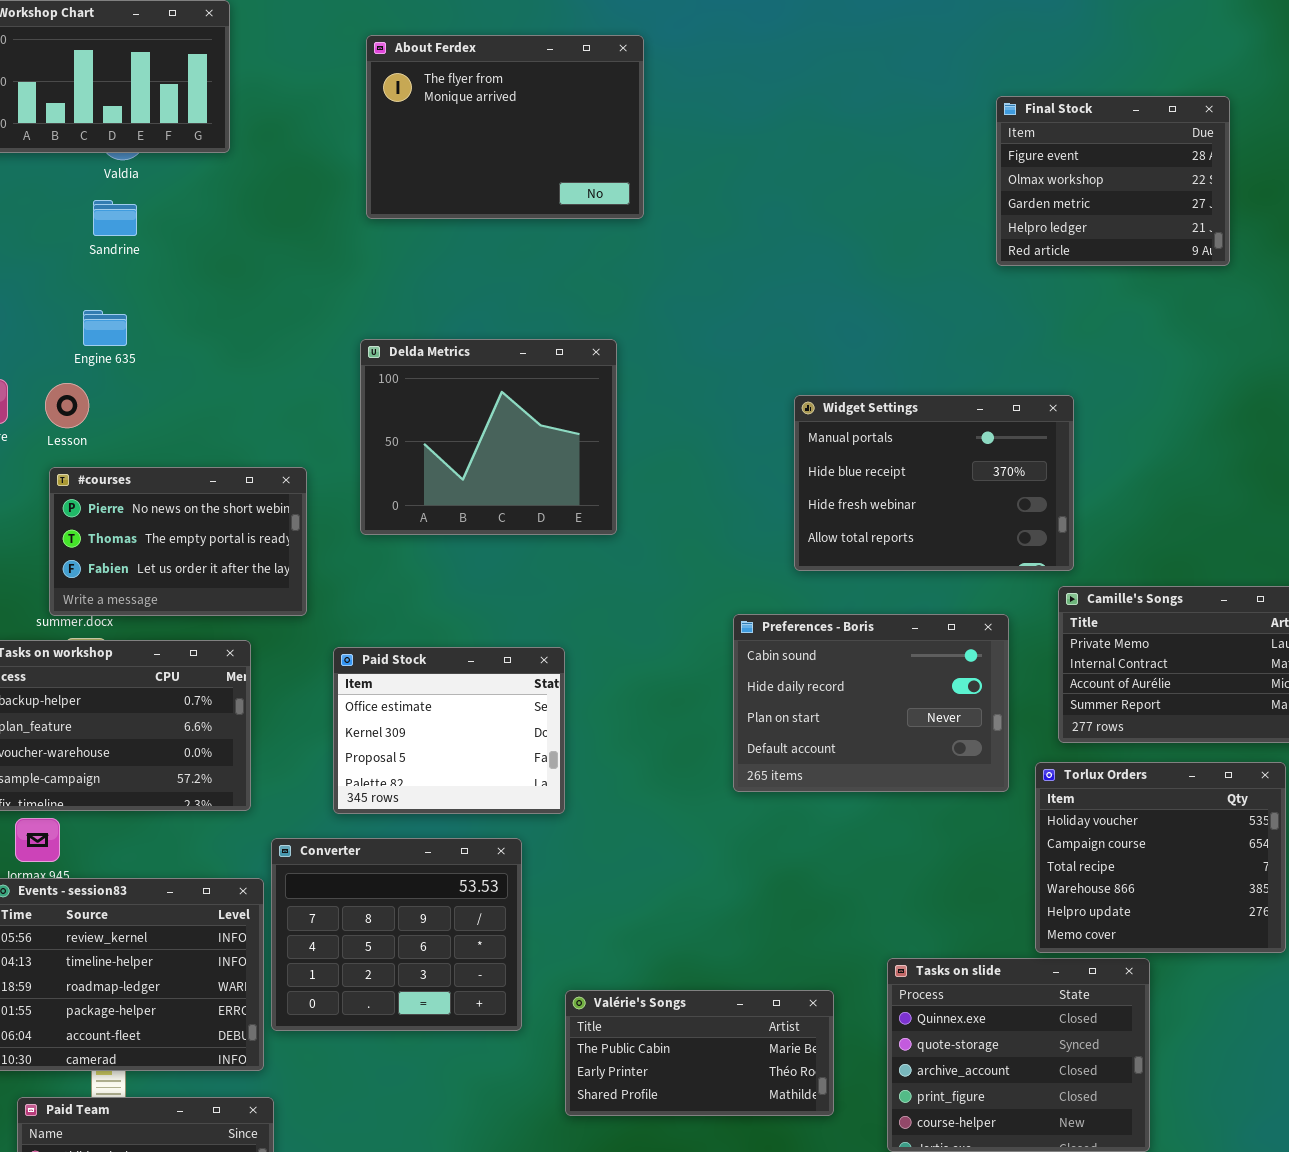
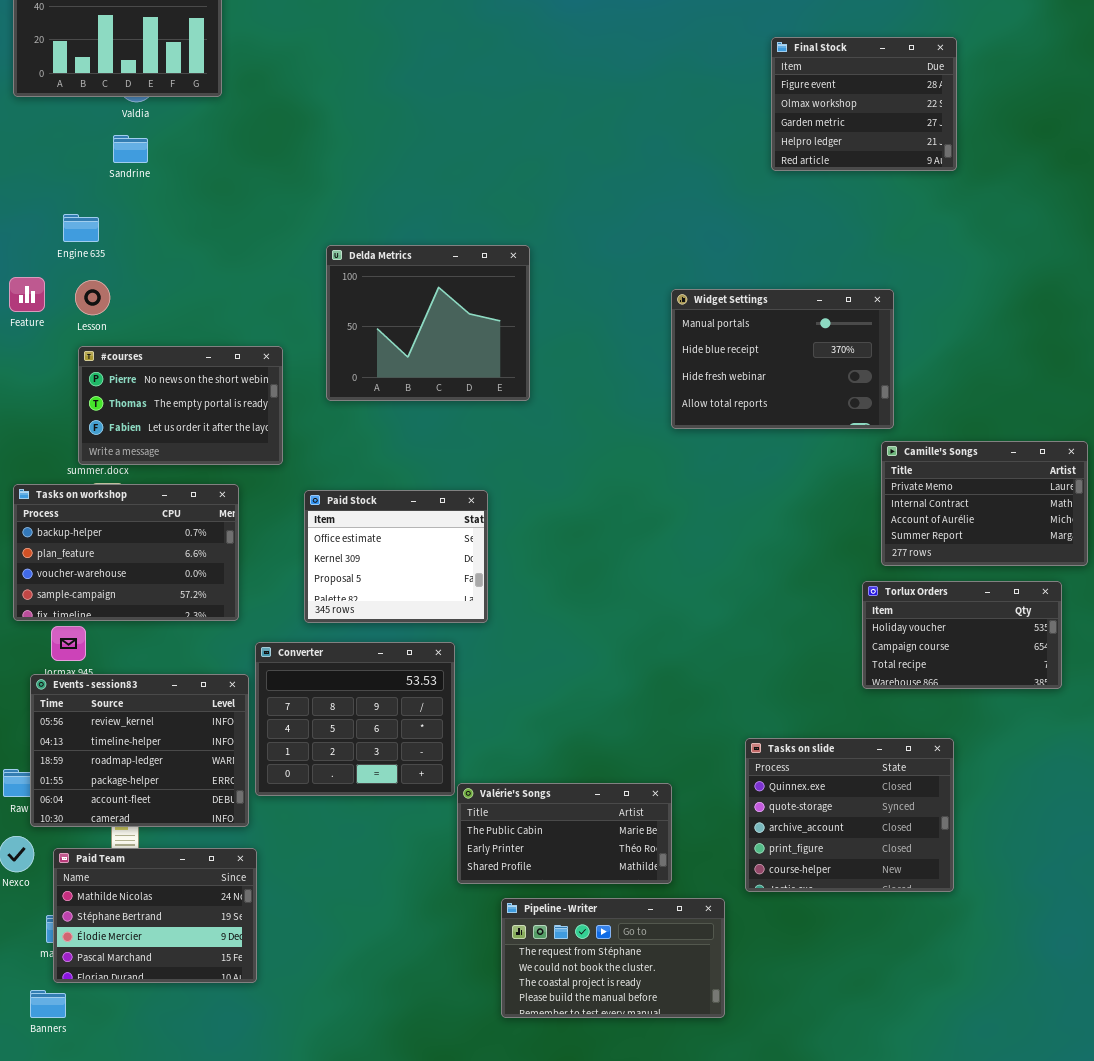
About Ferdex: [366,35,644,219] -> none, closed
Final Stock: [996,96,1230,266] -> [771,37,957,171], moved
Engine 635: [83,310,127,346] -> [63,214,99,242], moved
Preferences - Boris: [733,614,1009,792] -> none, closed
Torlux Orders: [1035,762,1286,953] -> [862,581,1062,689], resized
Valérie's Songs: [565,990,834,1116] -> [457,783,672,884], moved

